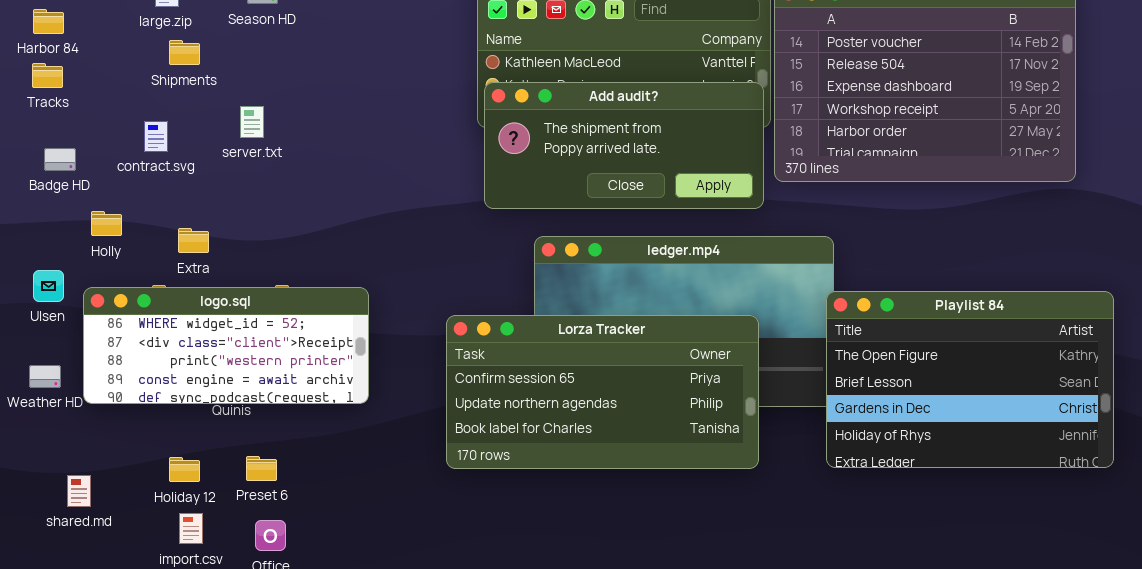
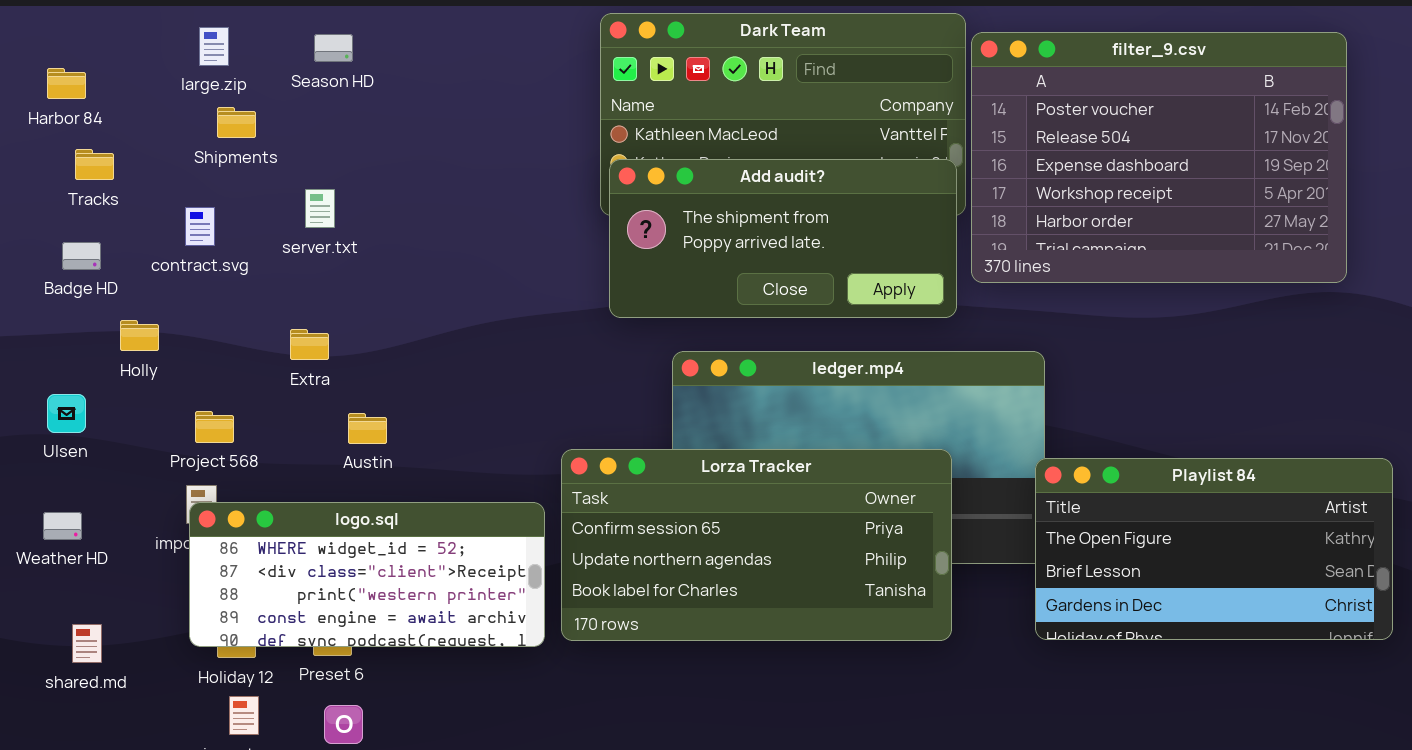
Tracks: [32,63,63,88] -> [75,149,114,180], moved
Extra: [178,228,209,253] -> [290,329,329,360], moved
logo.sql: [83,287,369,404] -> [189,502,545,647], moved
Playlist 84: [826,291,1114,468] -> [1035,458,1393,640], resized
shared.md: [67,475,91,507] -> [72,624,102,663], moved

